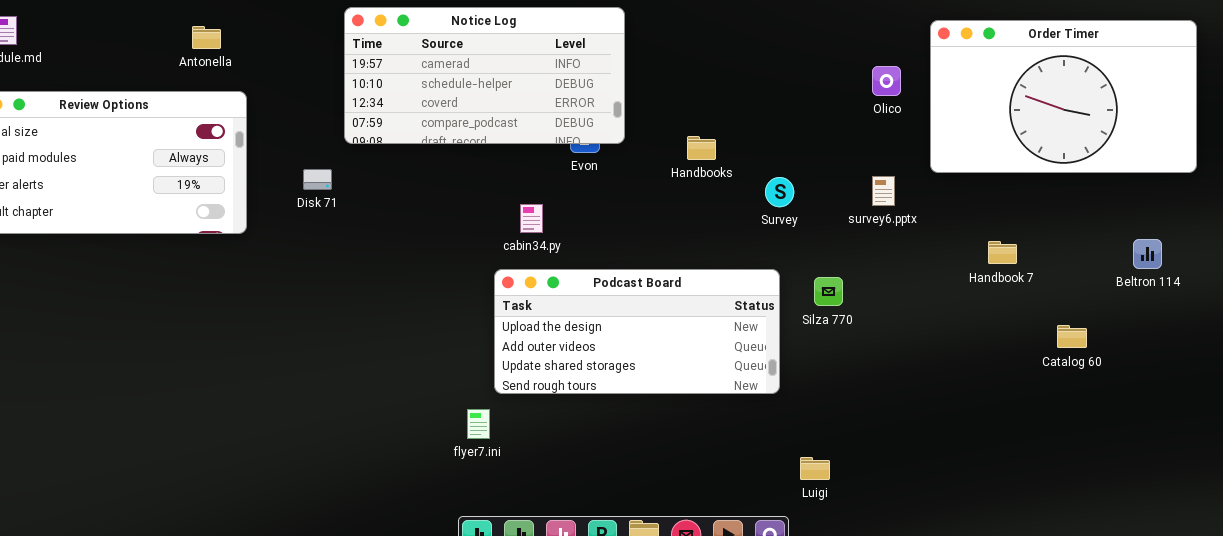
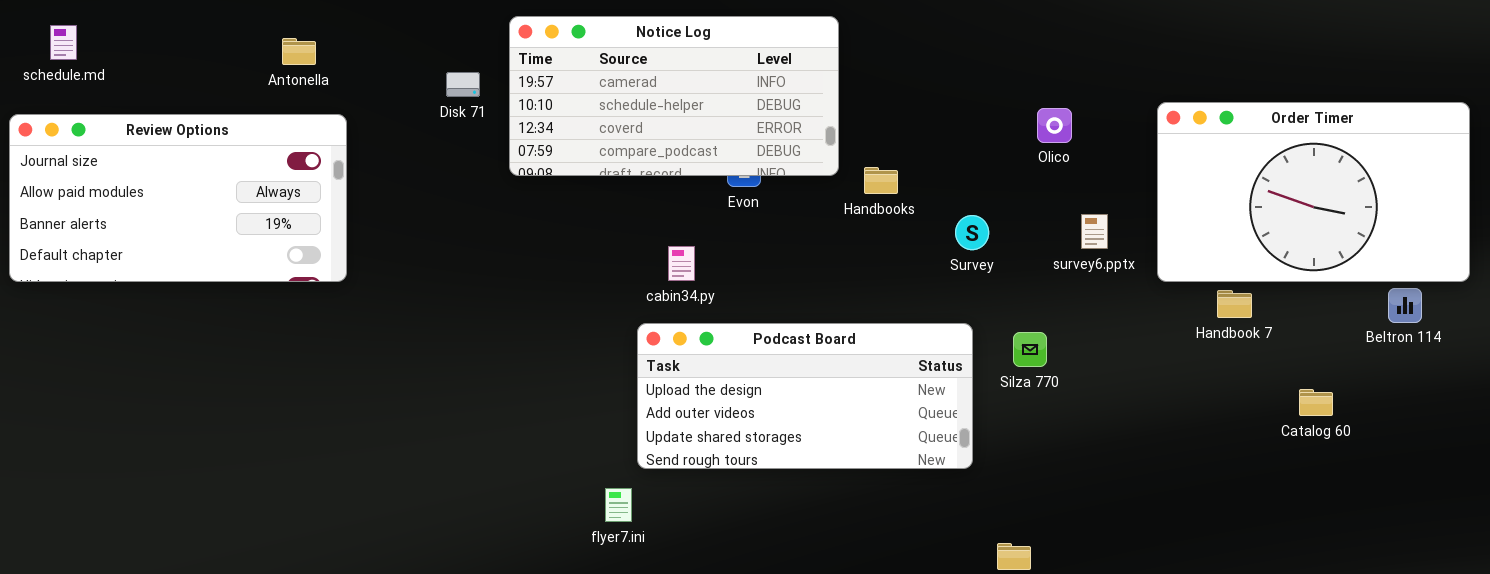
Notice Log: [344,7,625,144] -> [509,16,839,176], moved
Order Timer: [930,20,1197,173] -> [1157,102,1470,282], moved
Olico: [872,66,901,96] -> [1037,108,1072,143], moved
Disk 71: [303,169,332,190] -> [446,72,480,97], moved

